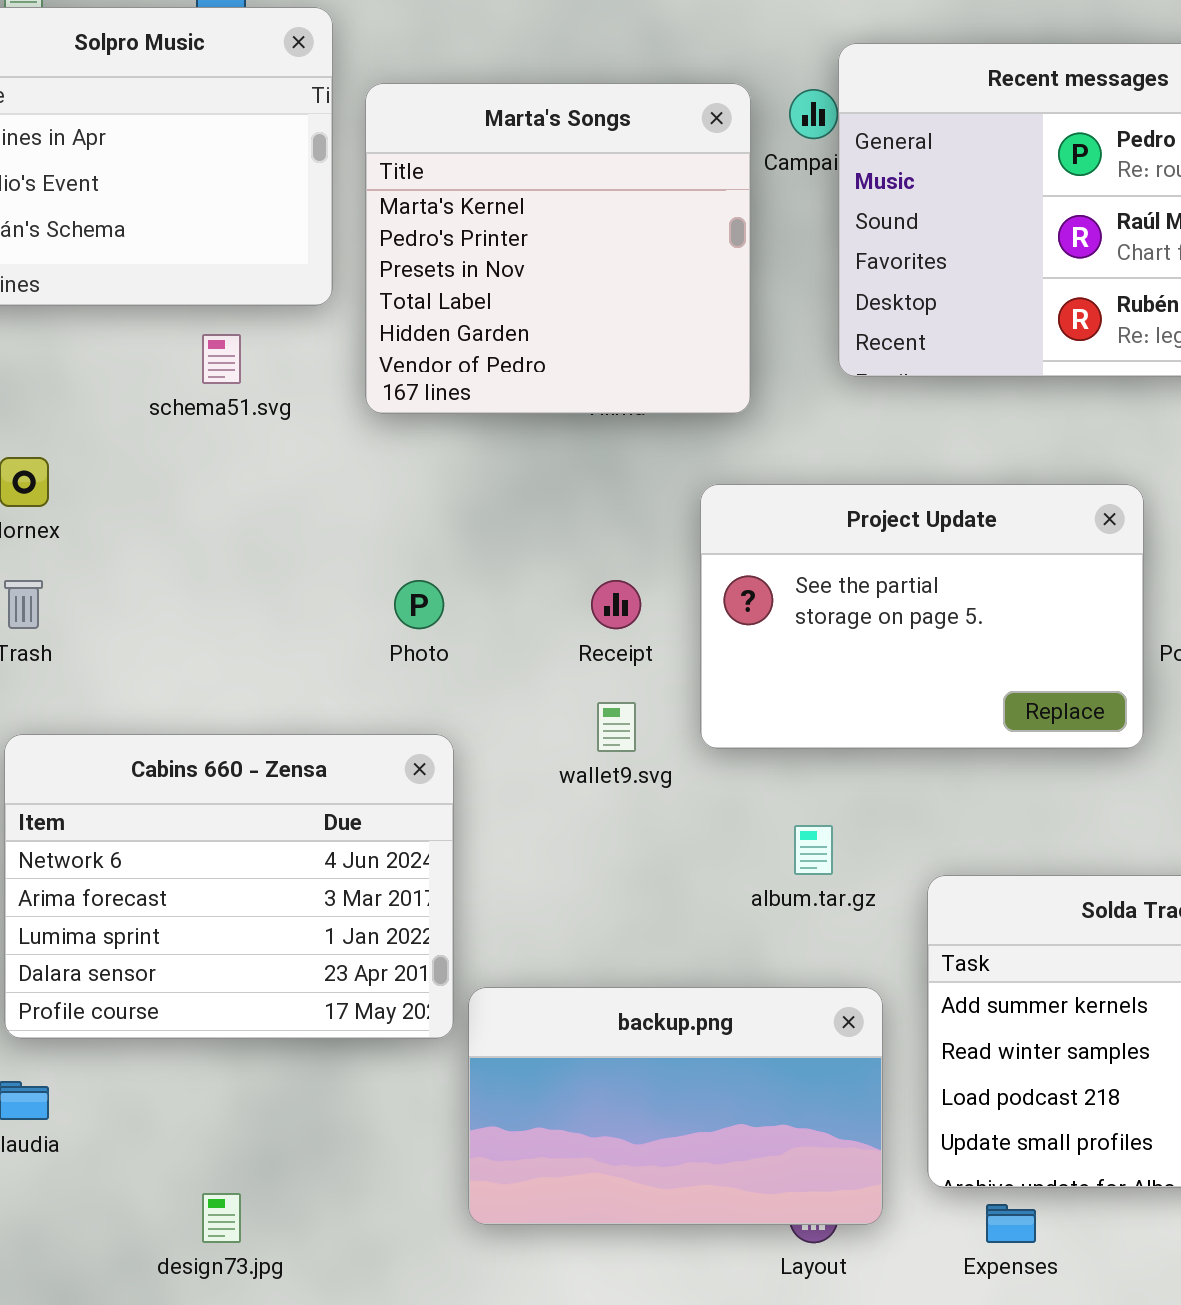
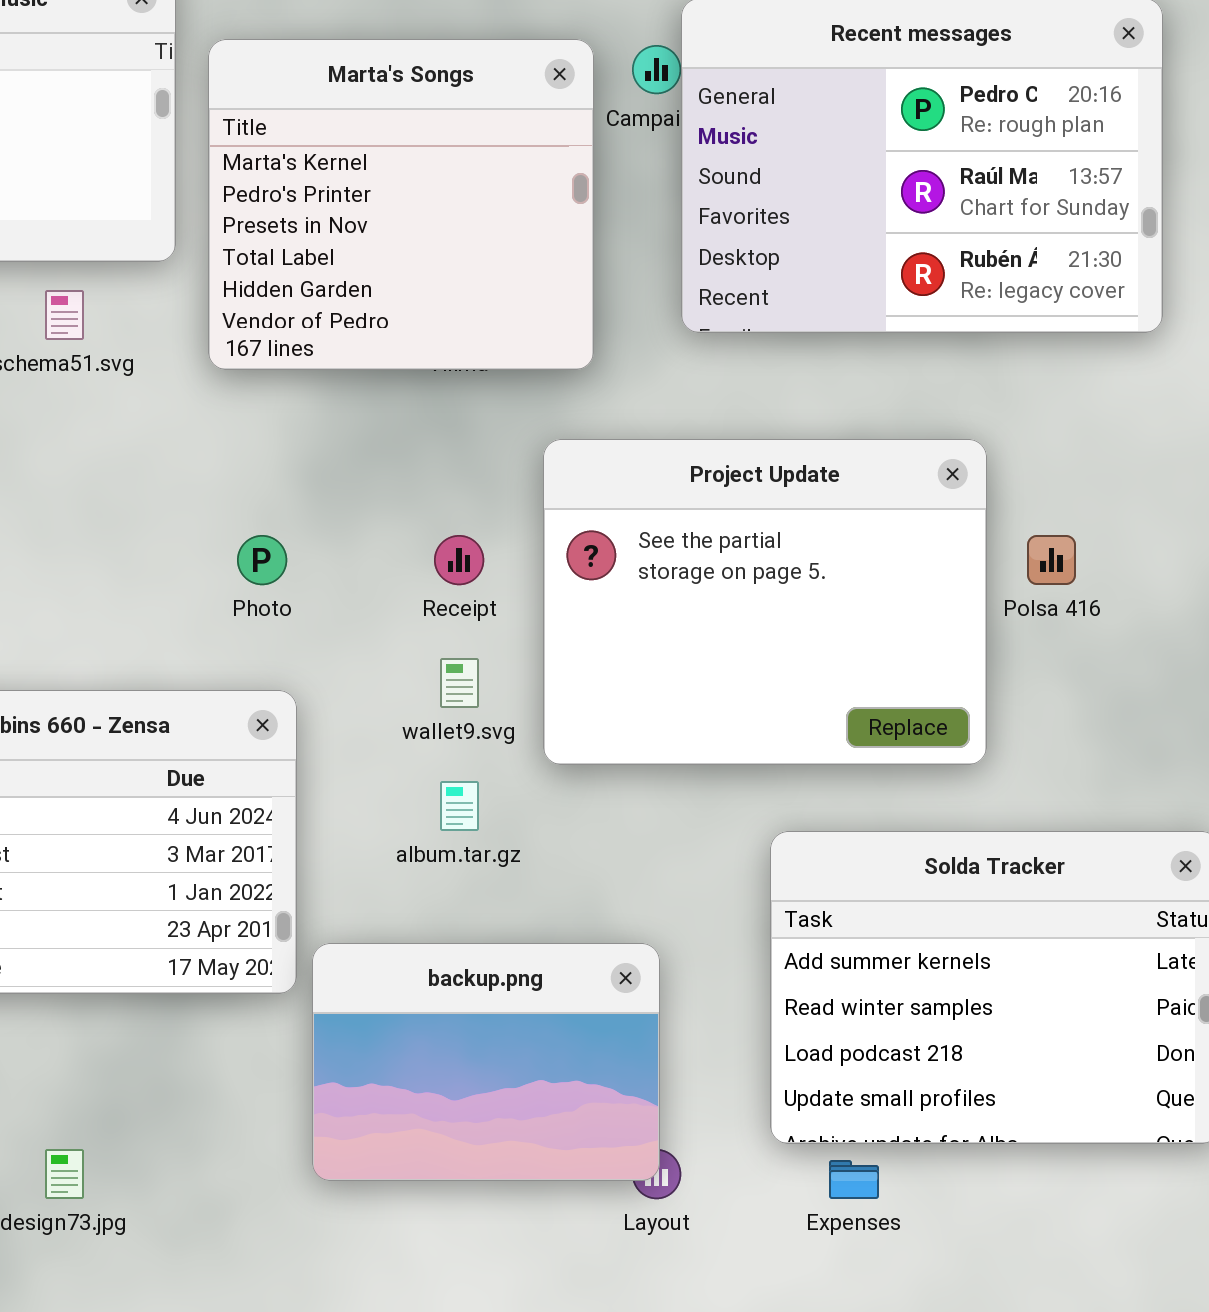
Project Update: [700,484,1144,749] -> [543,439,987,765], resized
album.tar.gz: [794,825,833,875] -> [440,781,479,831], moved
backup.png: [468,987,883,1225] -> [312,943,660,1181], resized

